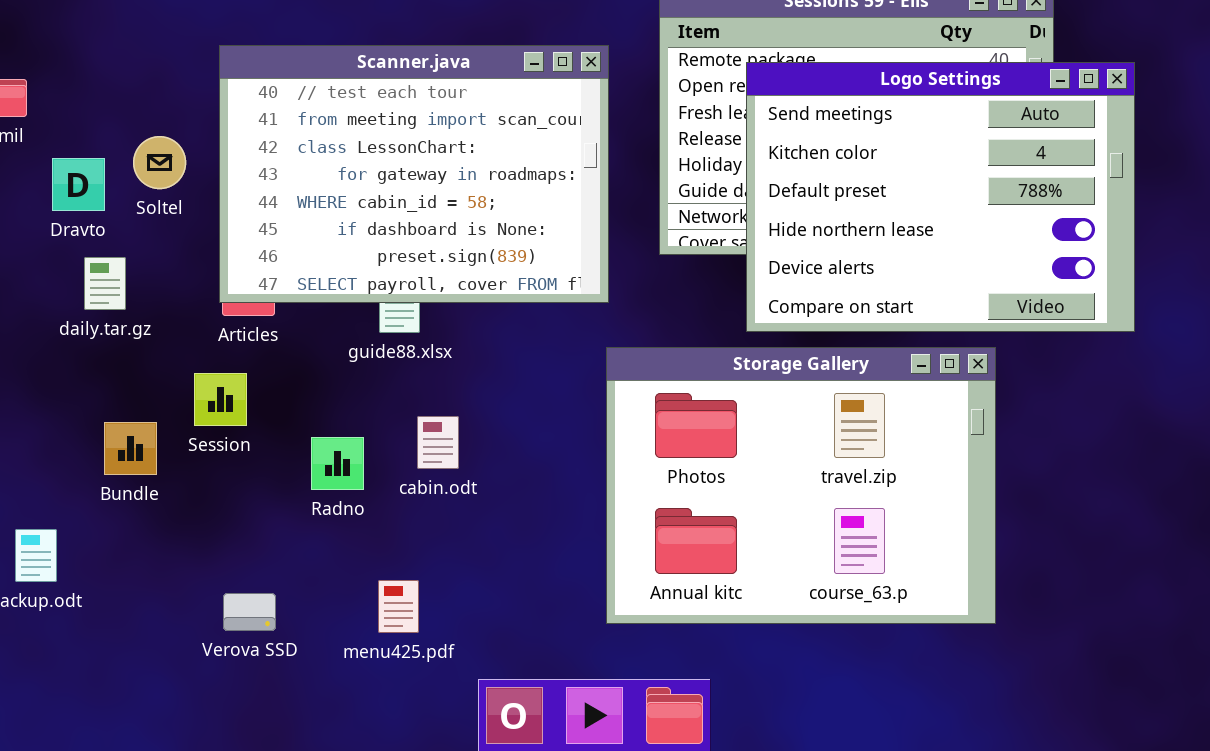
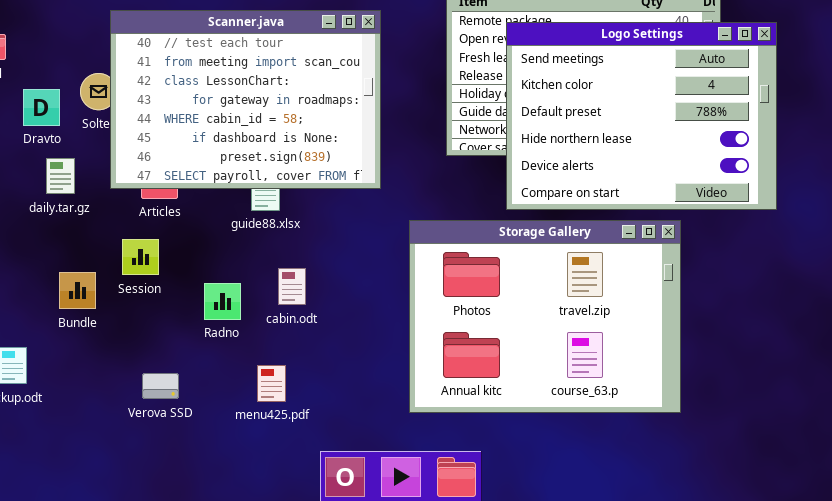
Scanner.java: [219,45,609,303] -> [110,10,381,189], moved
menu425.pdf: [378,580,419,633] -> [257,365,286,402], moved
Verova SSD: [223,593,276,631] -> [142,373,179,399], moved

